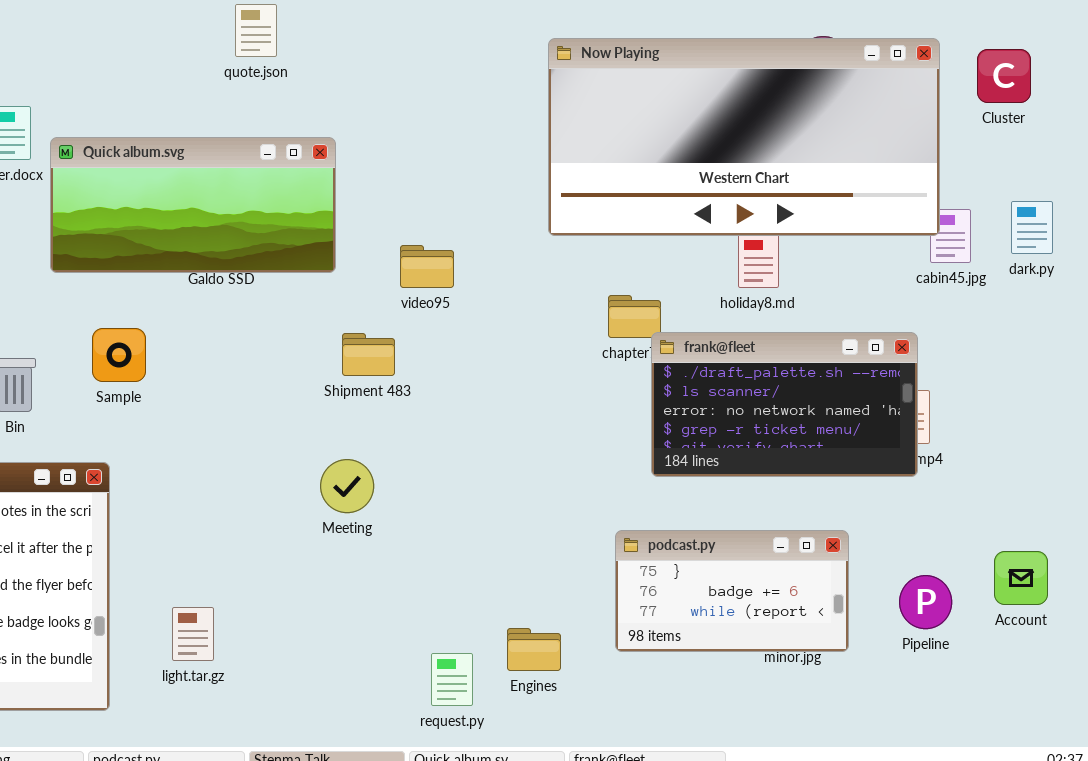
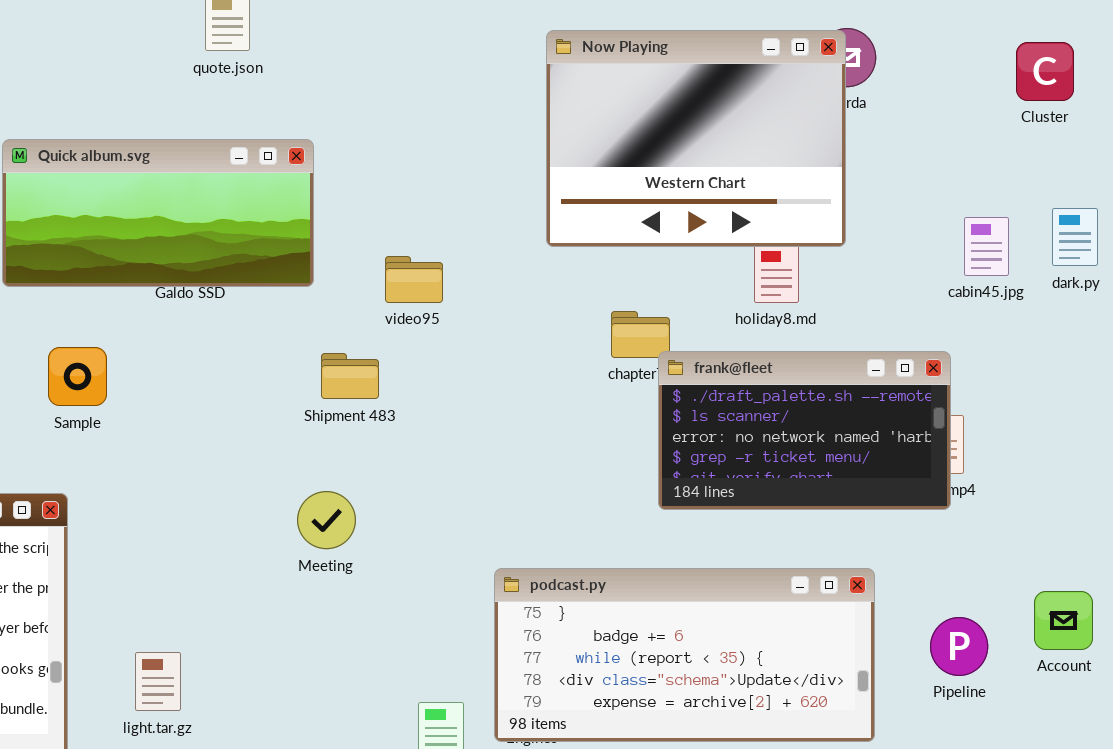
Now Playing: [548,38,940,236] -> [546,30,846,247], resized
podcast.py: [615,530,849,652] -> [494,568,875,742], resized

